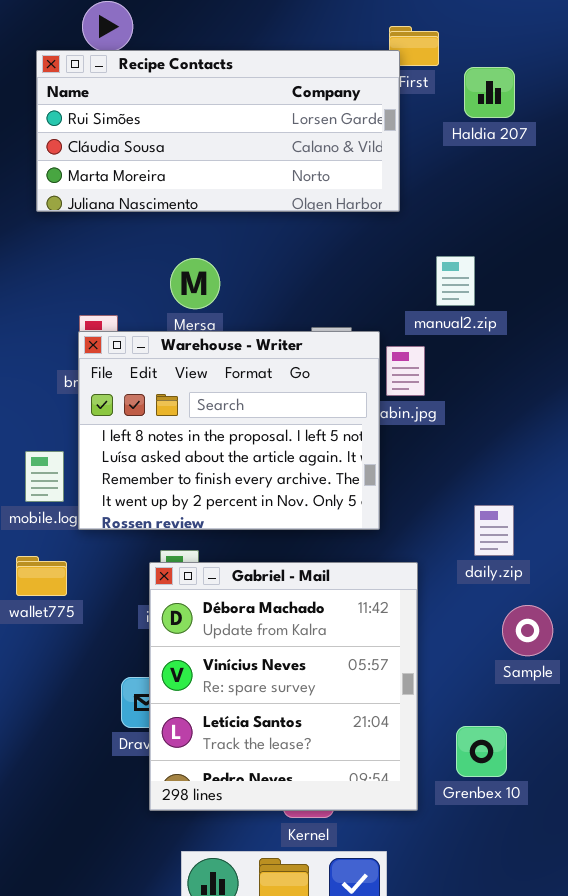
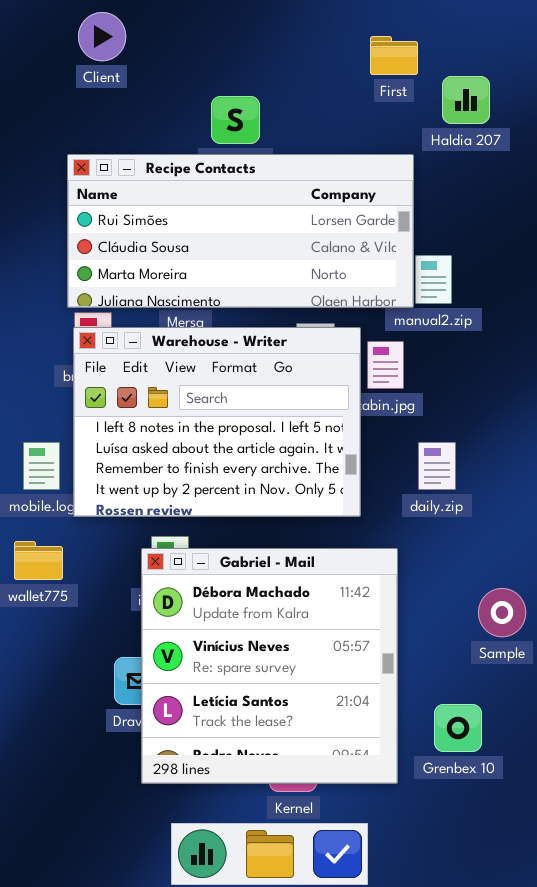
Recipe Contacts: [36,50,400,212] -> [67,154,414,308], moved
daily.zip: [474,505,514,556] -> [418,442,456,490], moved

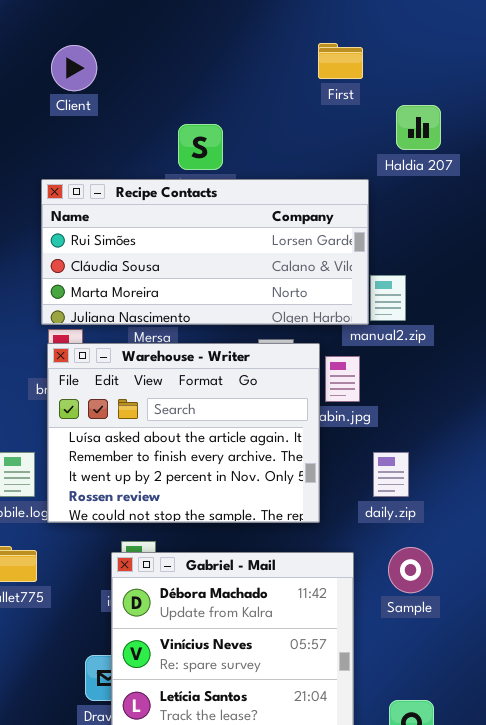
First: [370,36,418,75] -> [318,43,363,79], moved
Warehouse - Writer: [73,327,361,517] -> [47,343,320,523], scrolled down 1 row
Sample: [478,588,526,637] -> [388,547,433,593], moved

